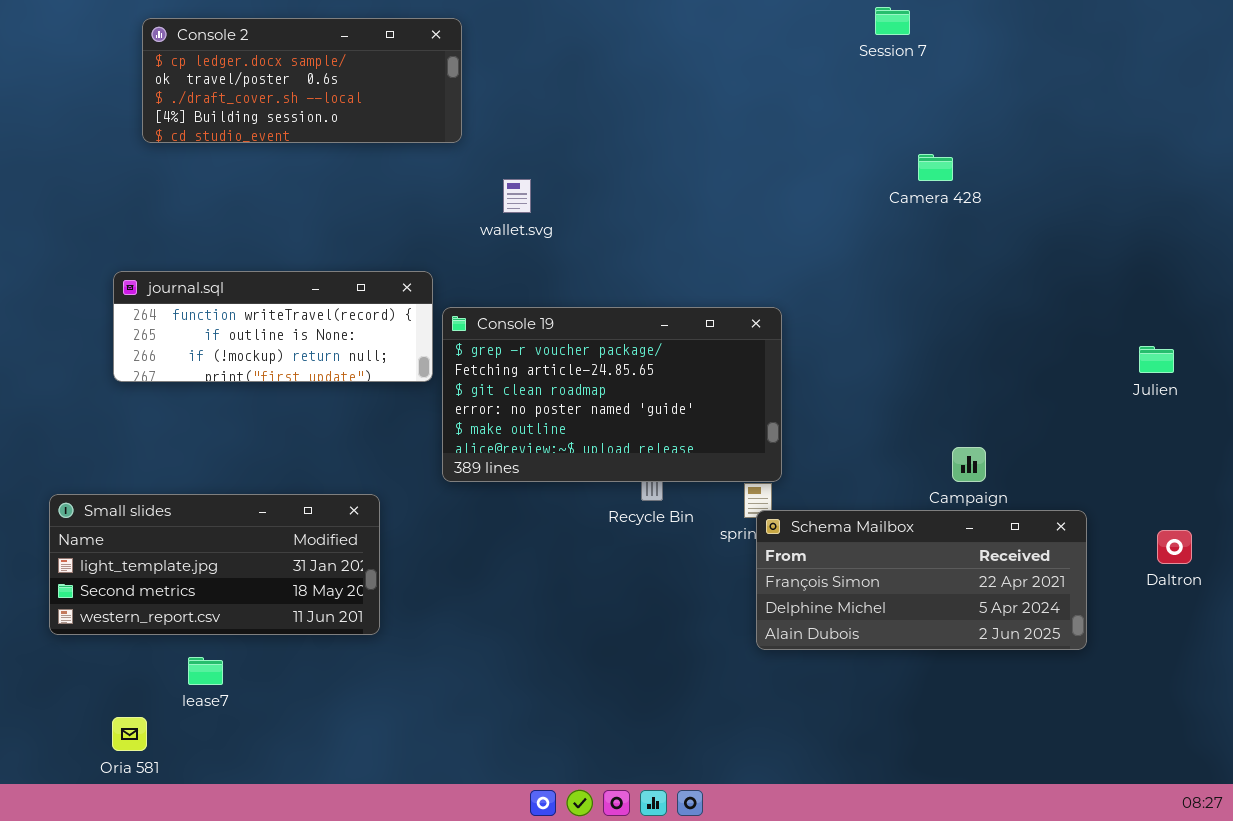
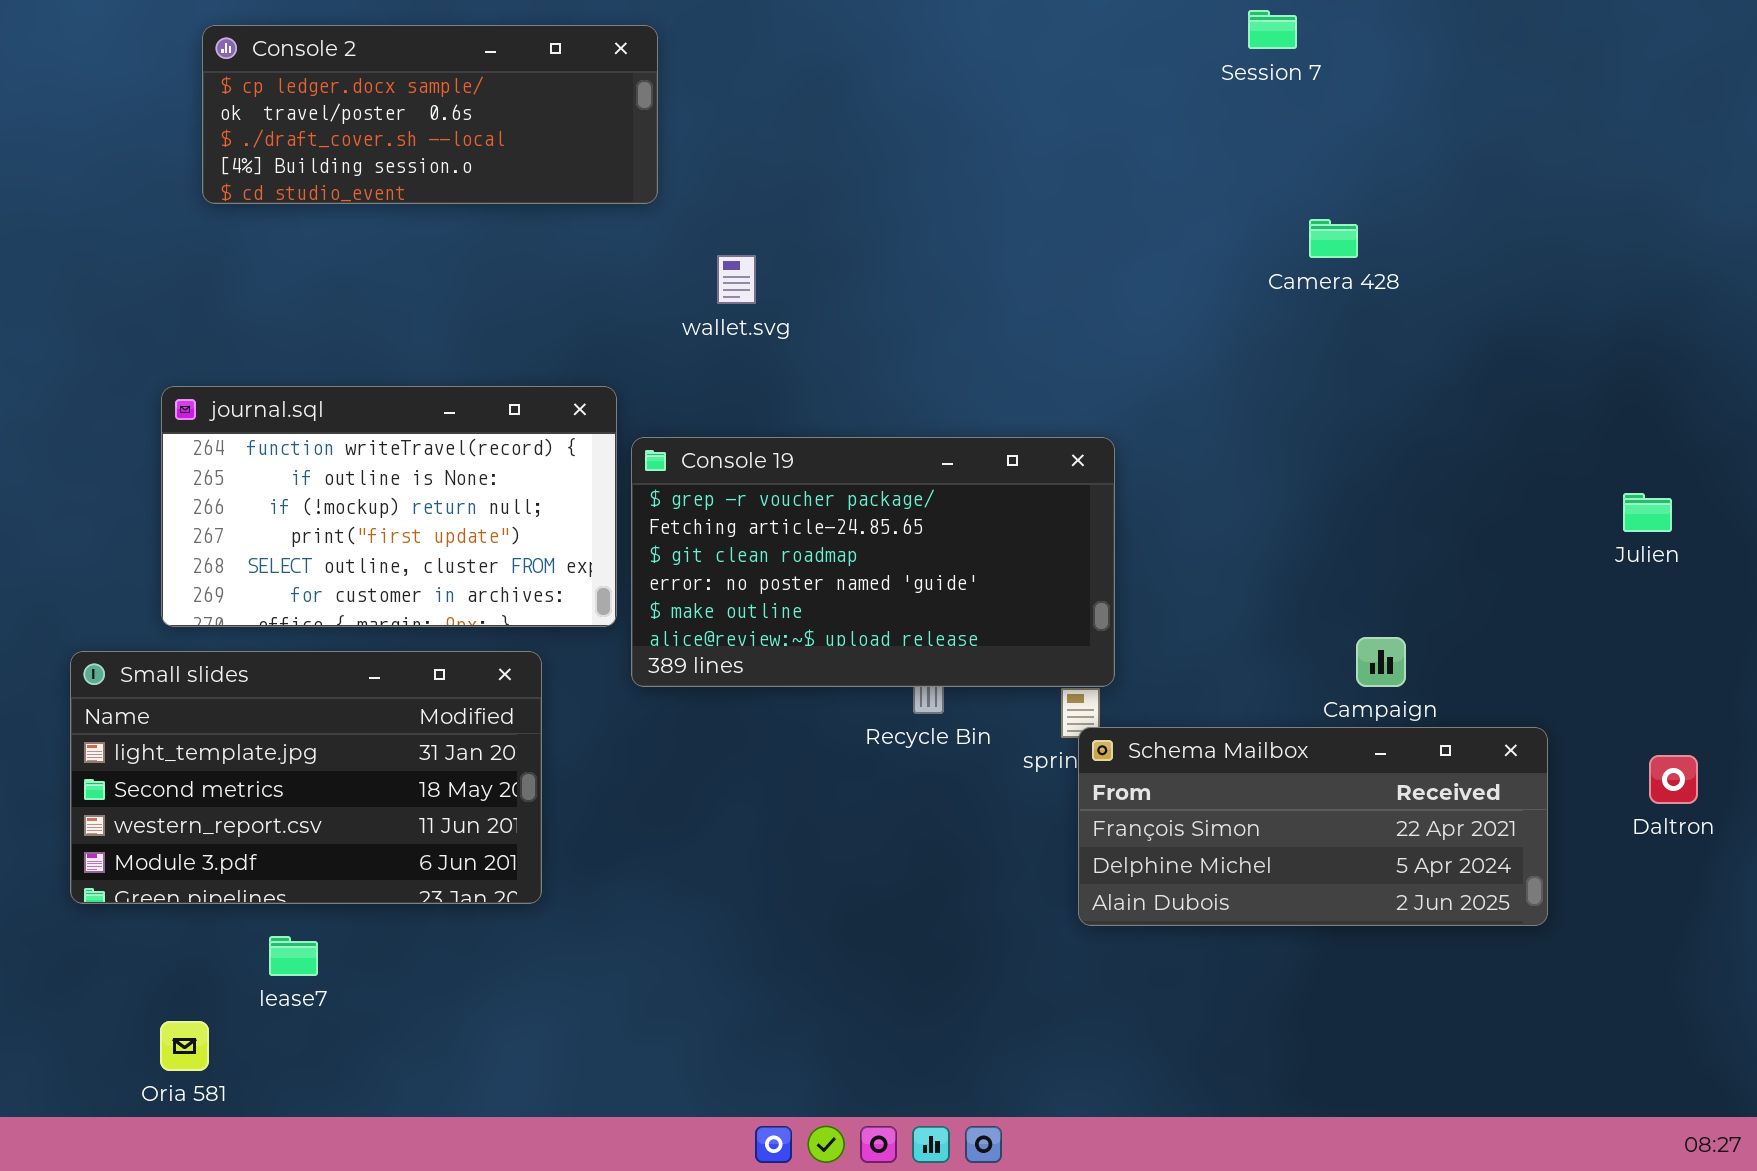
journal.sql: [113,271,433,382] -> [161,386,617,627], resized
Small slides: [49,494,380,635] -> [70,651,542,904], resized

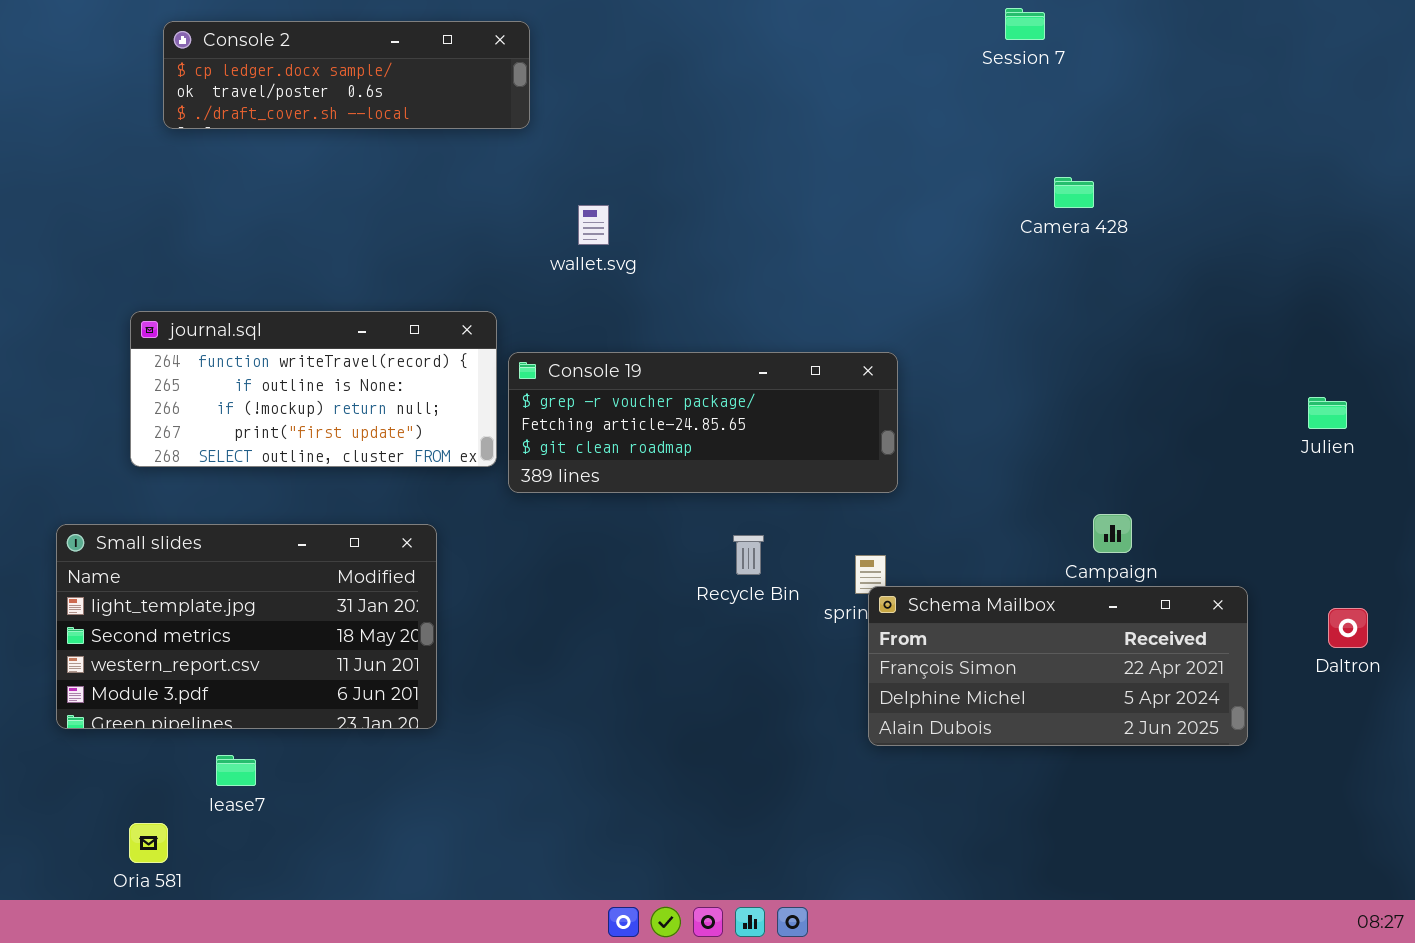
Console 2: [202,25,658,204] -> [163,21,530,129], resized
journal.sql: [161,386,617,627] -> [130,311,497,467], resized
Console 19: [631,437,1115,687] -> [508,352,898,493], resized

